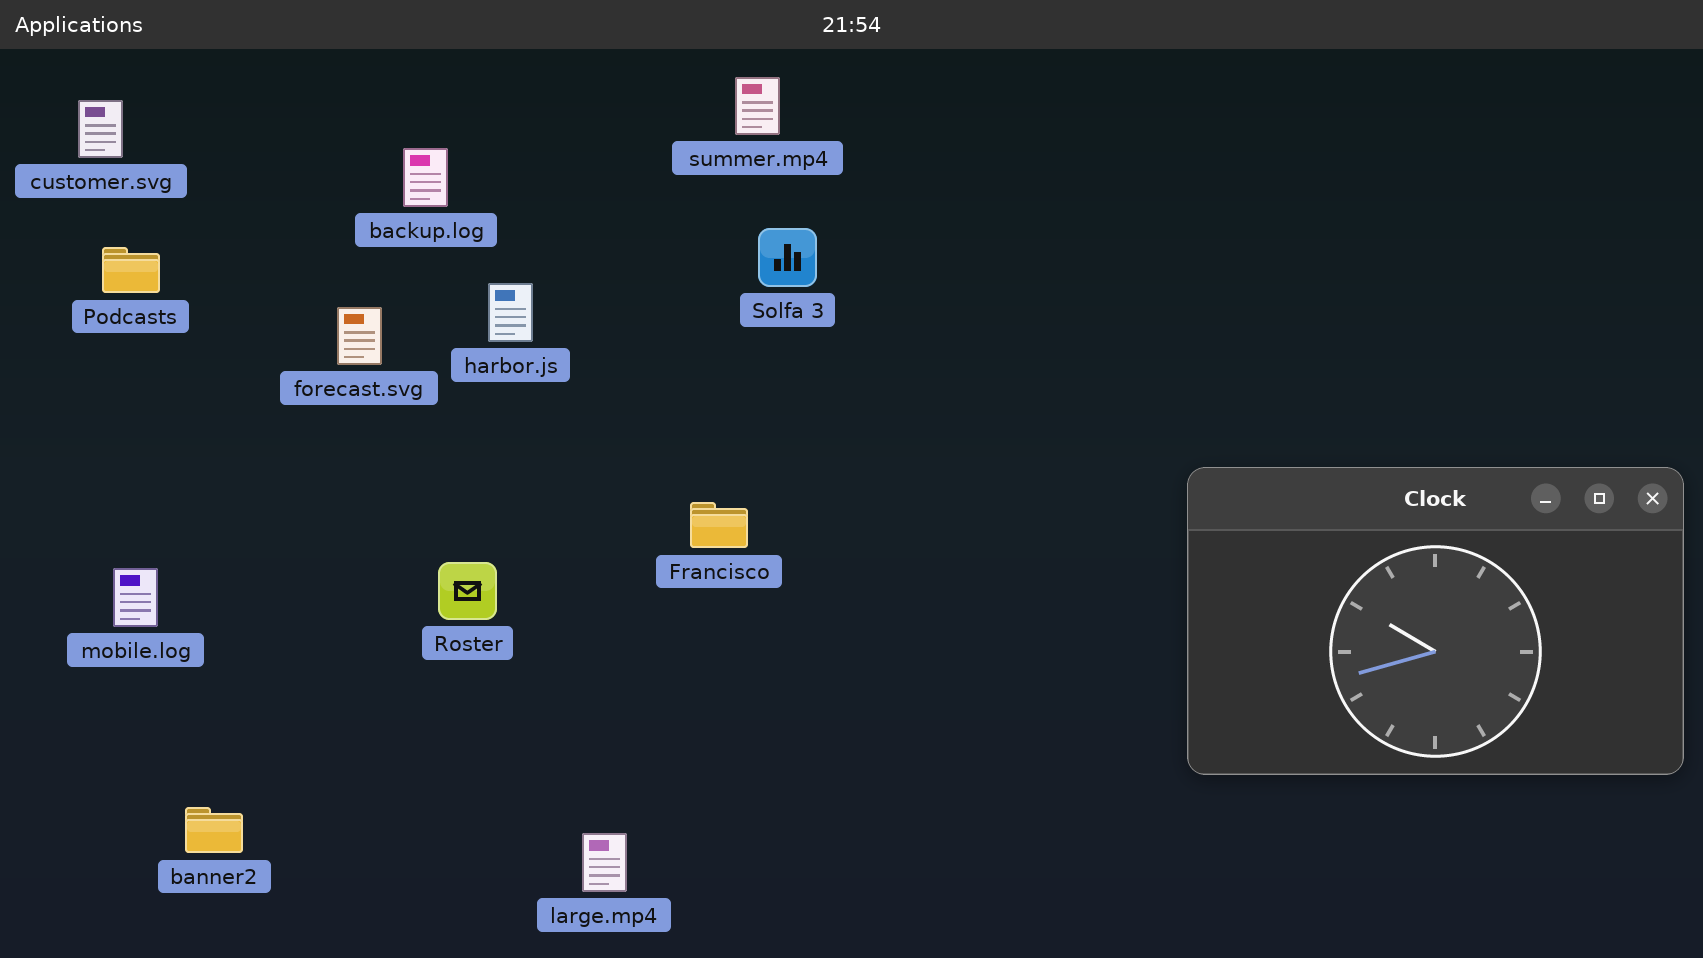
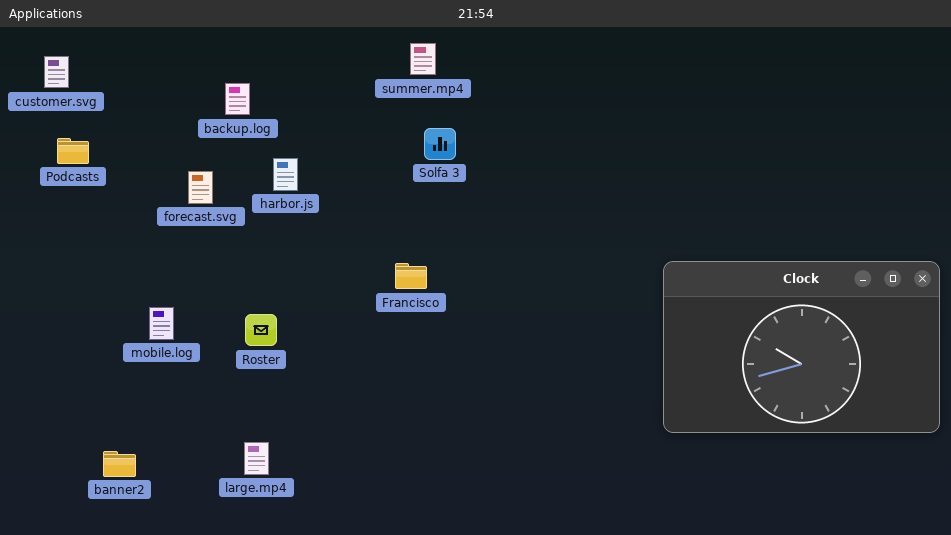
Francisco: [690,502,748,548] -> [395,263,427,289], moved
mobile.log: [113,568,158,627] -> [149,307,174,340], moved
large.mp4: [582,833,627,892] -> [244,442,269,475], moved

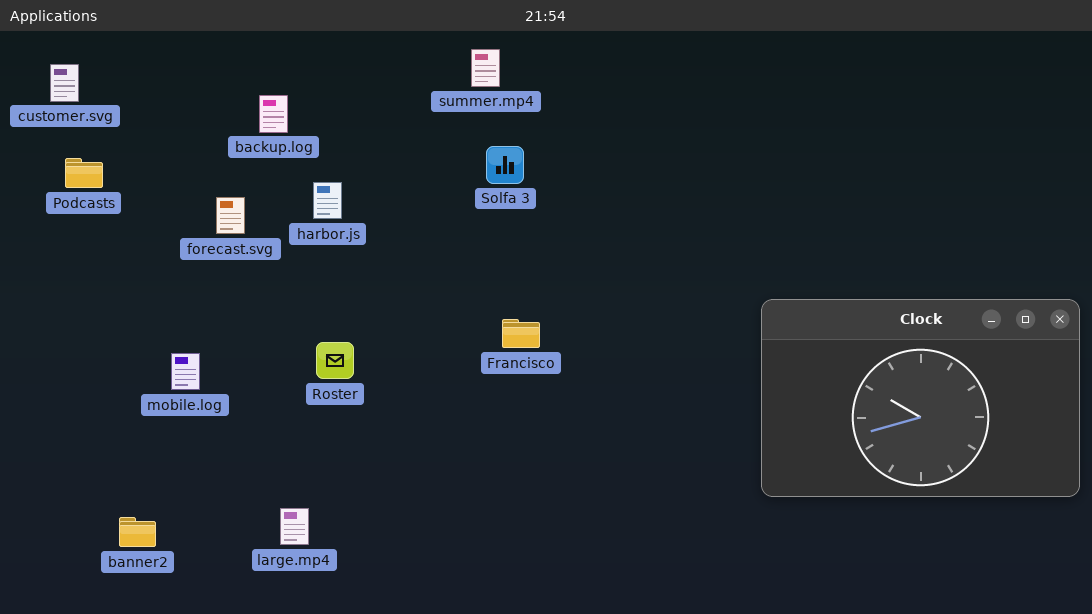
Francisco: [395,263,427,289] -> [502,319,540,348], moved
Roster: [245,314,277,346] -> [316,342,354,379], moved

